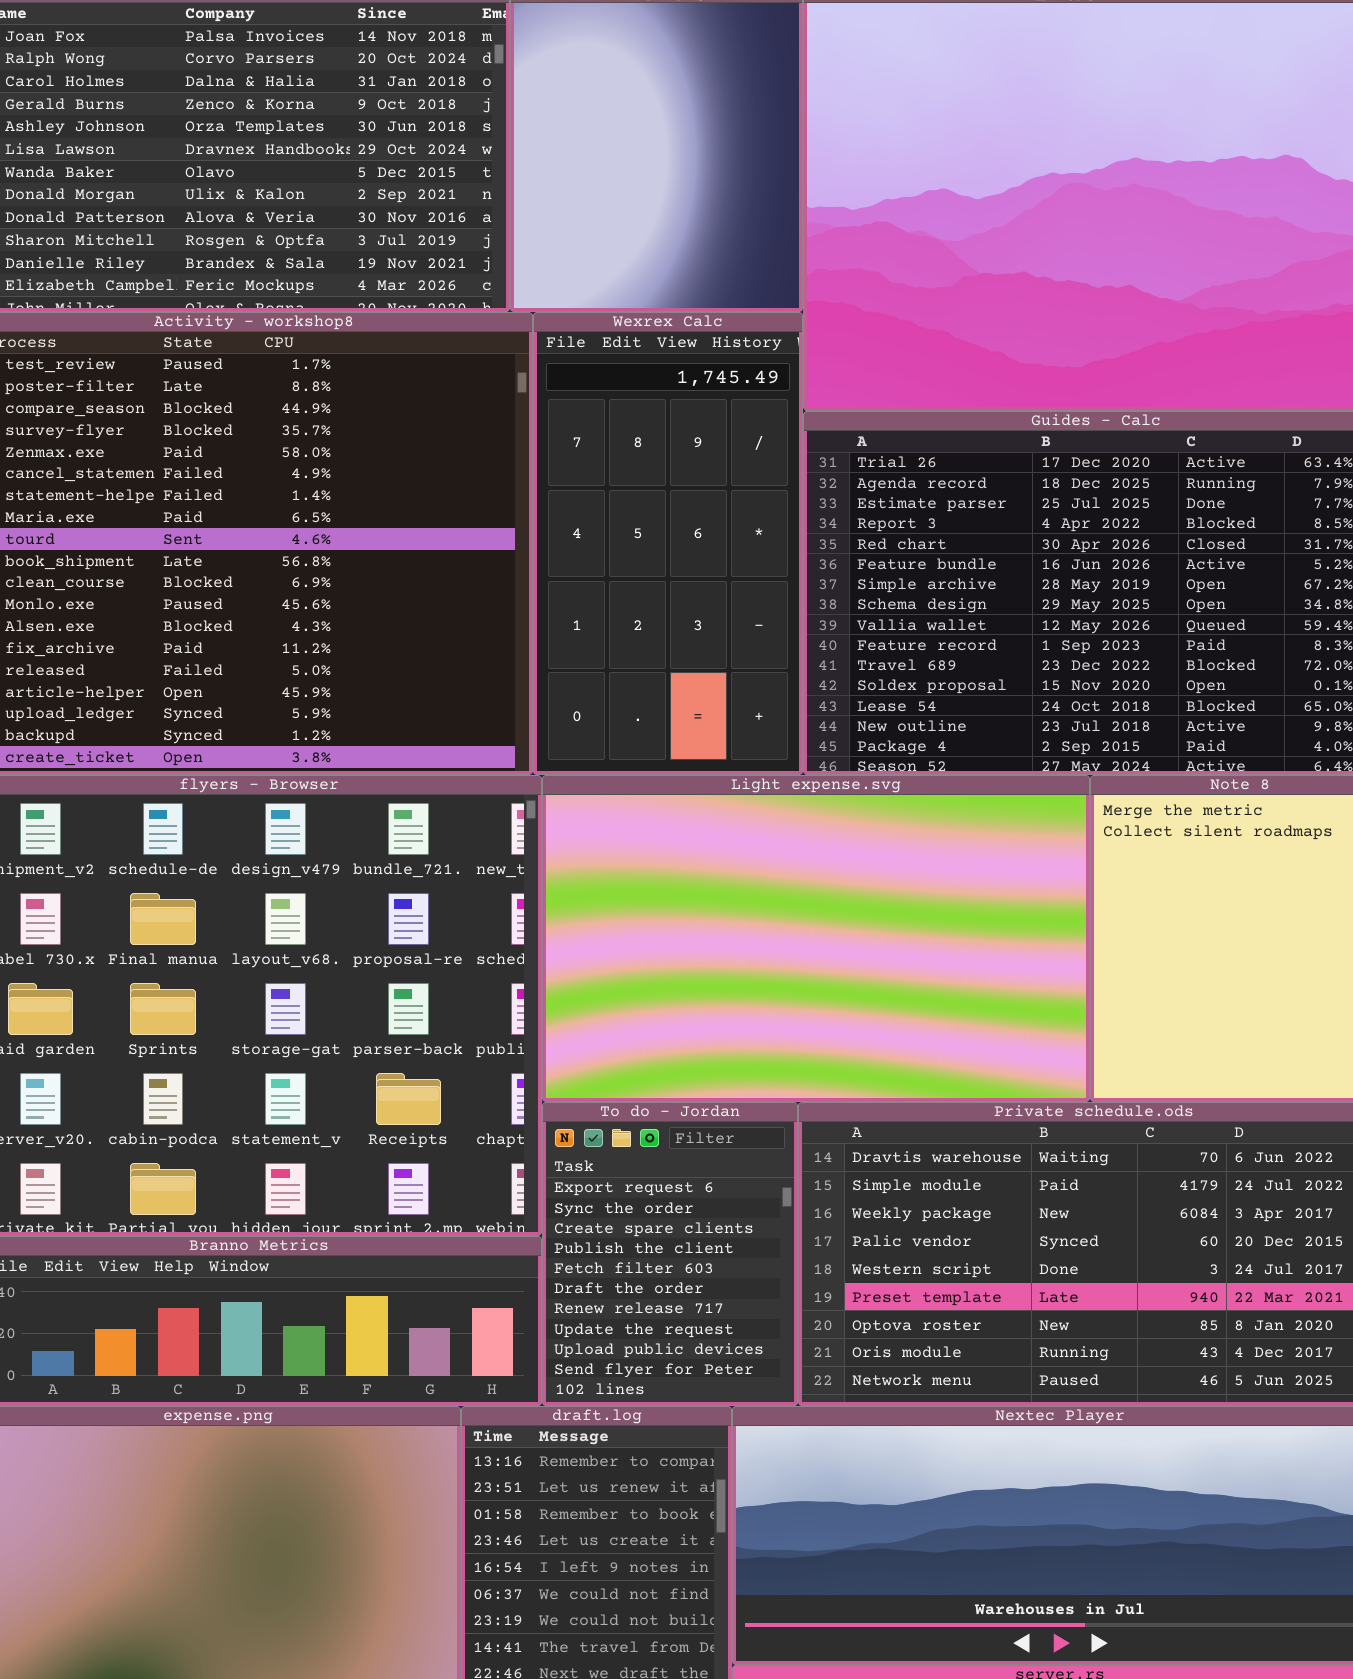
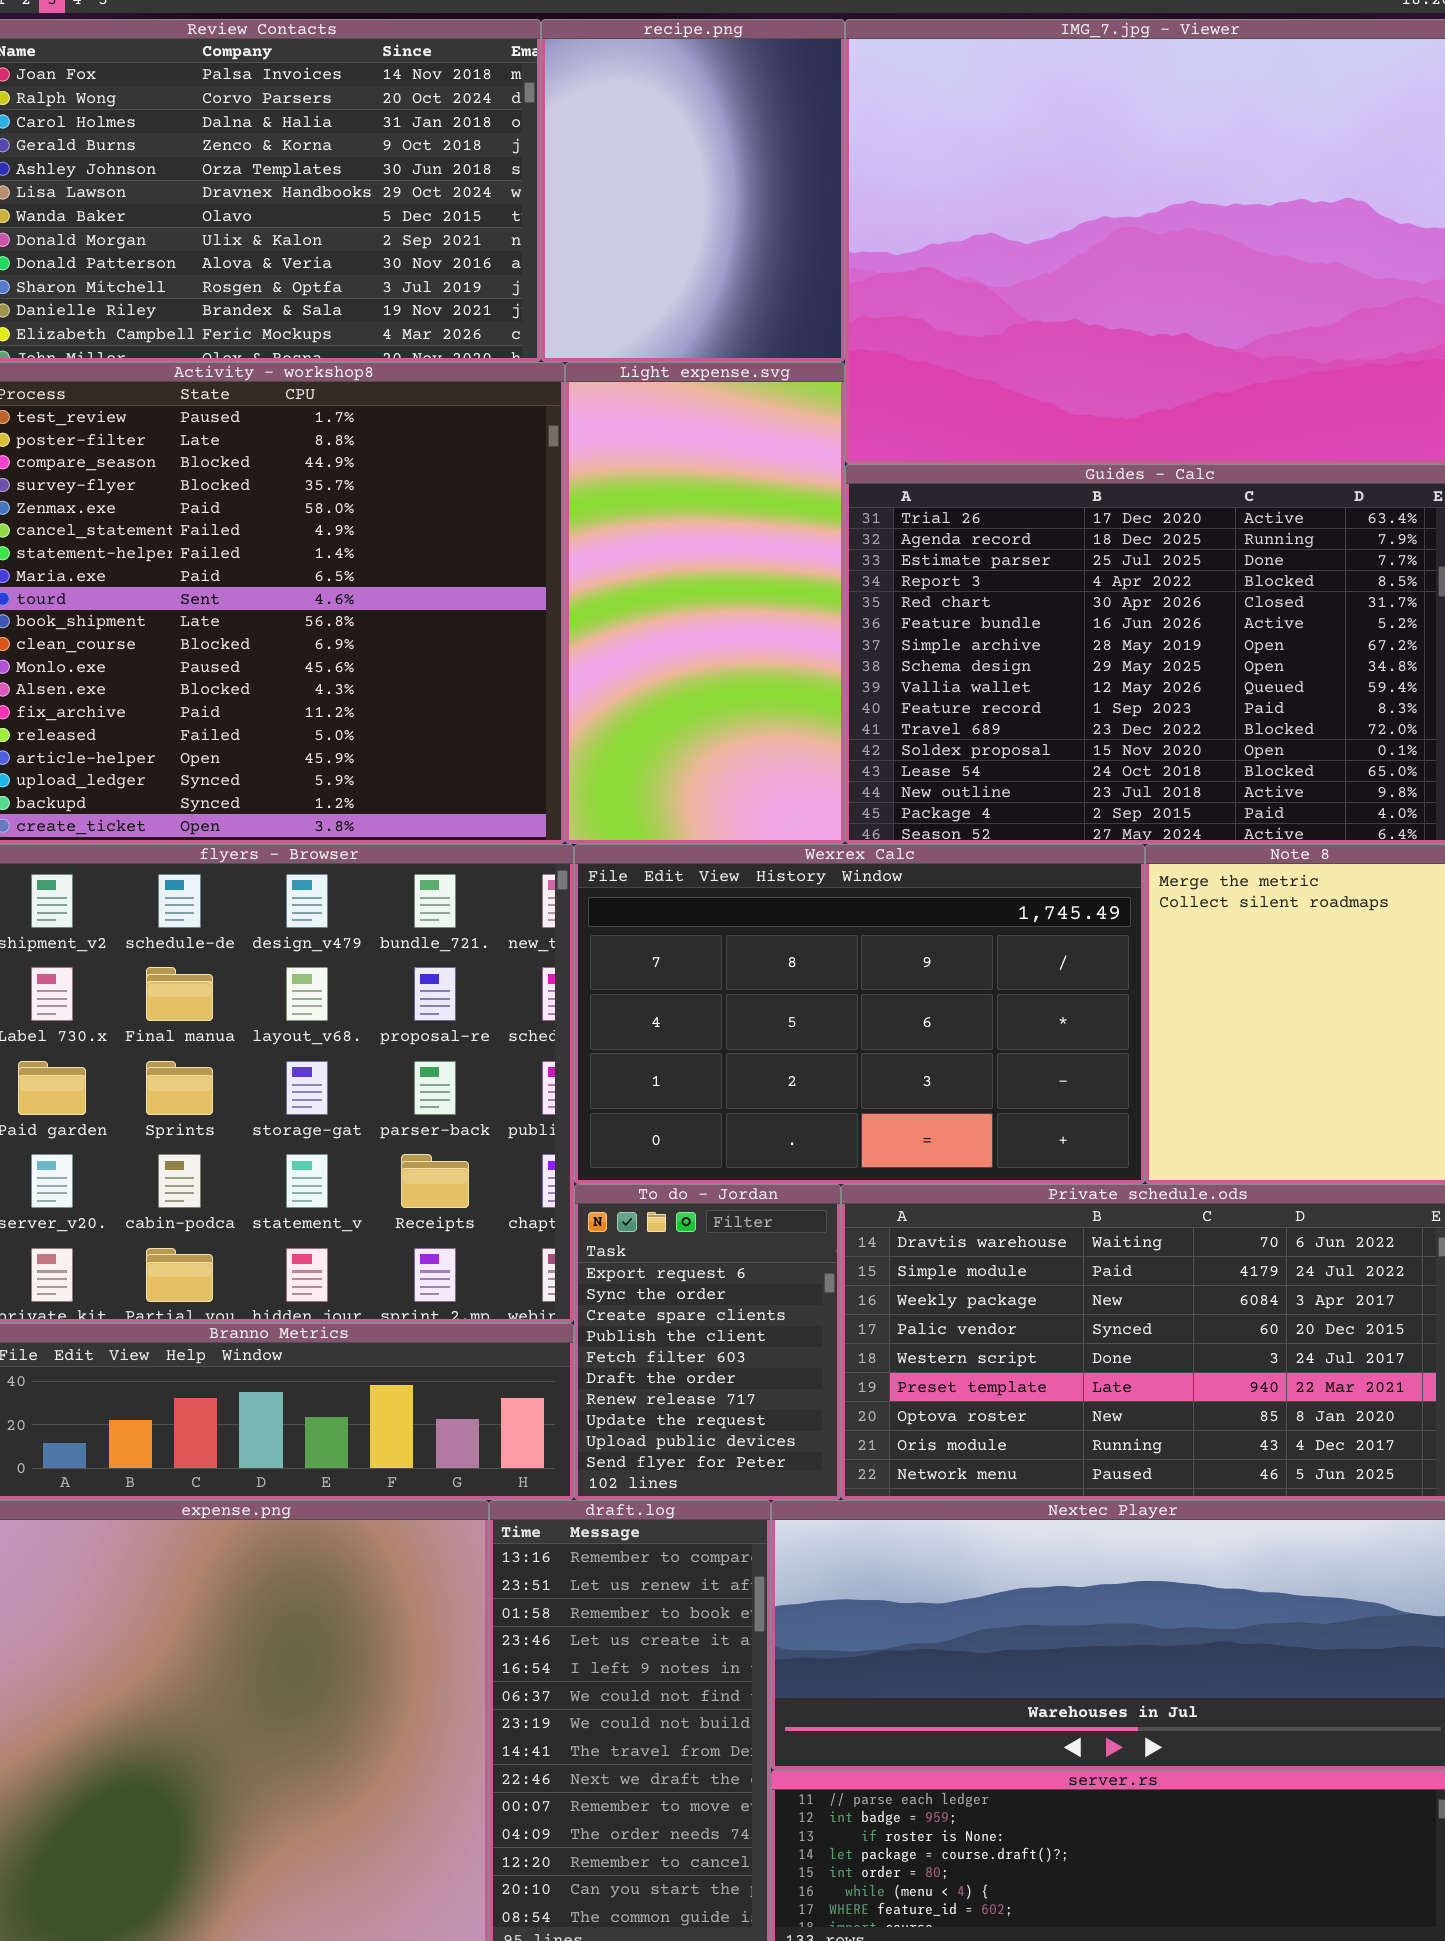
Wexrex Calc: [533,312,803,775] -> [574,844,1145,1184], moved, resized
Light expense.svg: [542,775,1090,1102] -> [565,362,845,844], moved, resized

